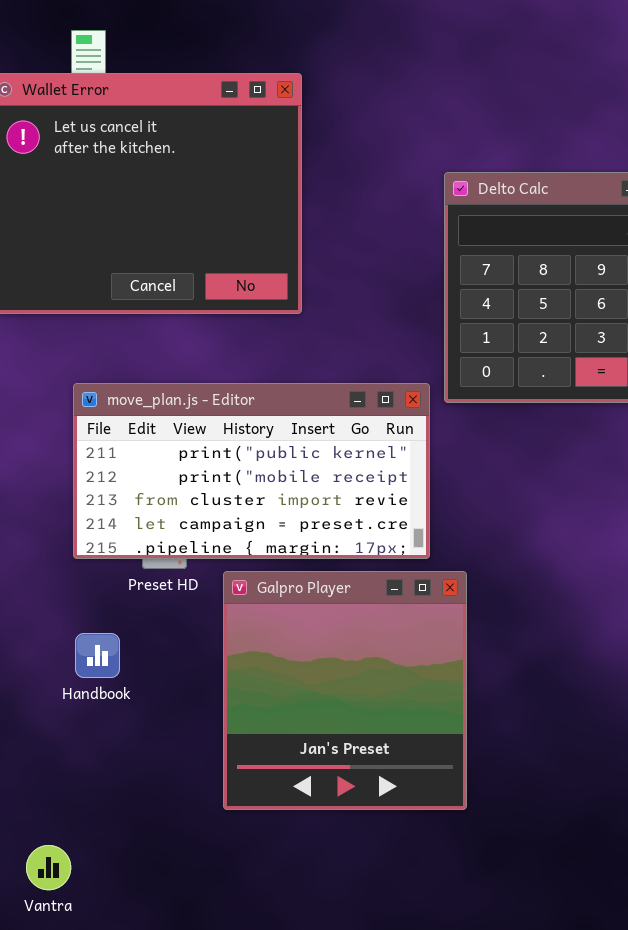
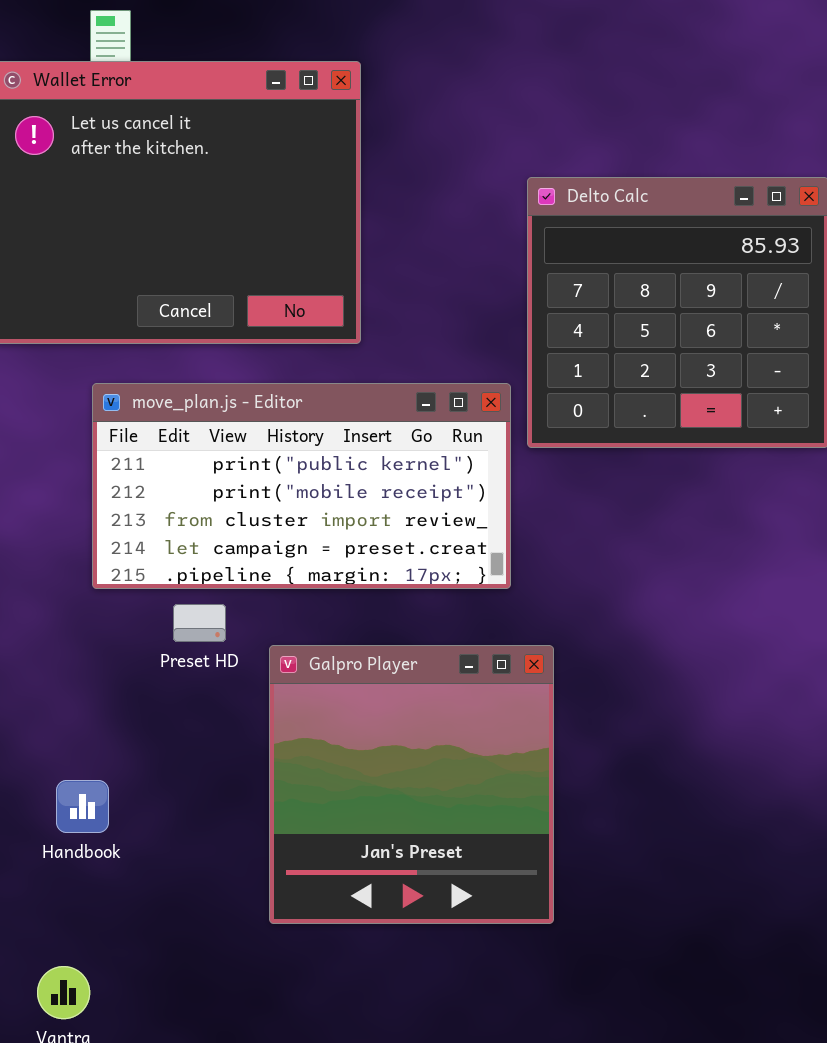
move_plan.js - Editor: [73,383,430,559] -> [92,383,511,589], moved
Handbook: [75,633,120,678] -> [56,780,109,833], moved

